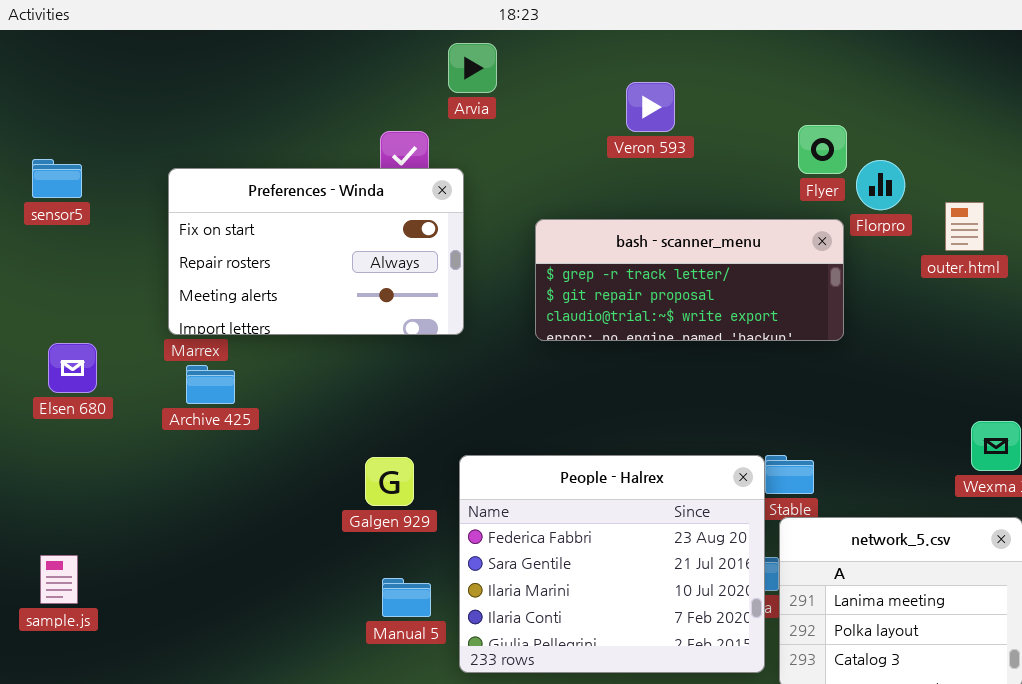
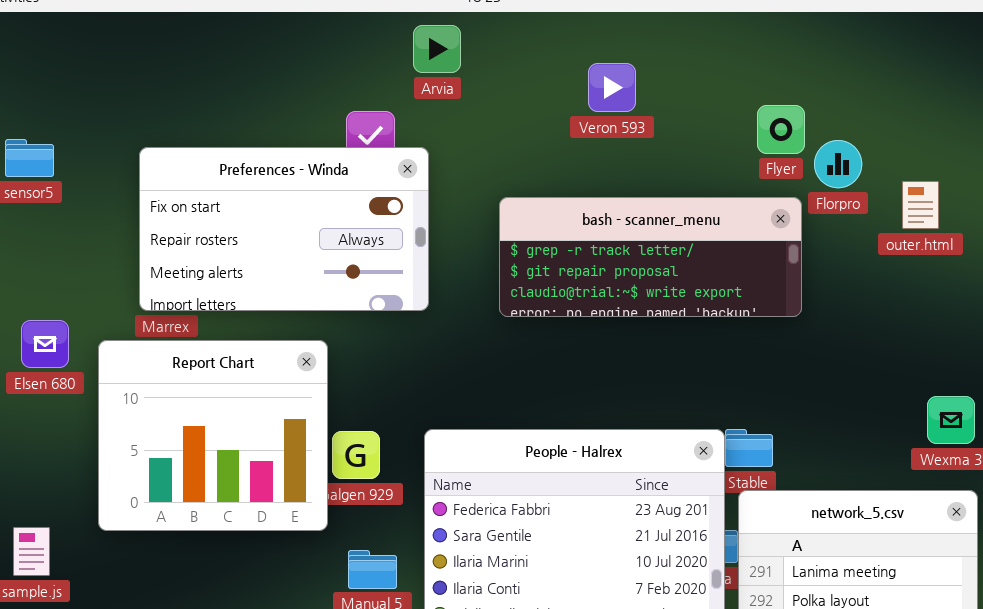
Report Chart: none -> [98,340,328,531], opened

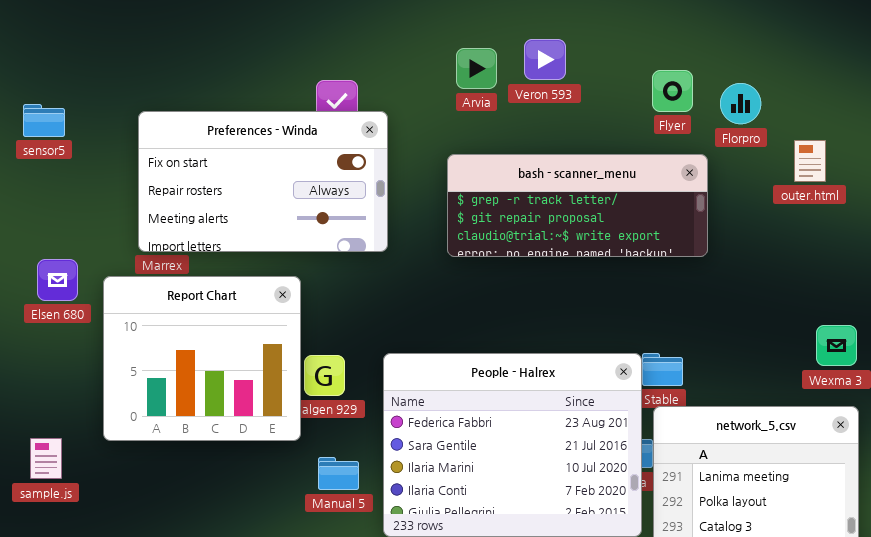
Arvia: [413,25,461,73] -> [456,48,497,89], moved
Flyer: [757,105,805,154] -> [652,70,693,112], moved
Florpro: [814,140,862,188] -> [720,83,761,124], moved

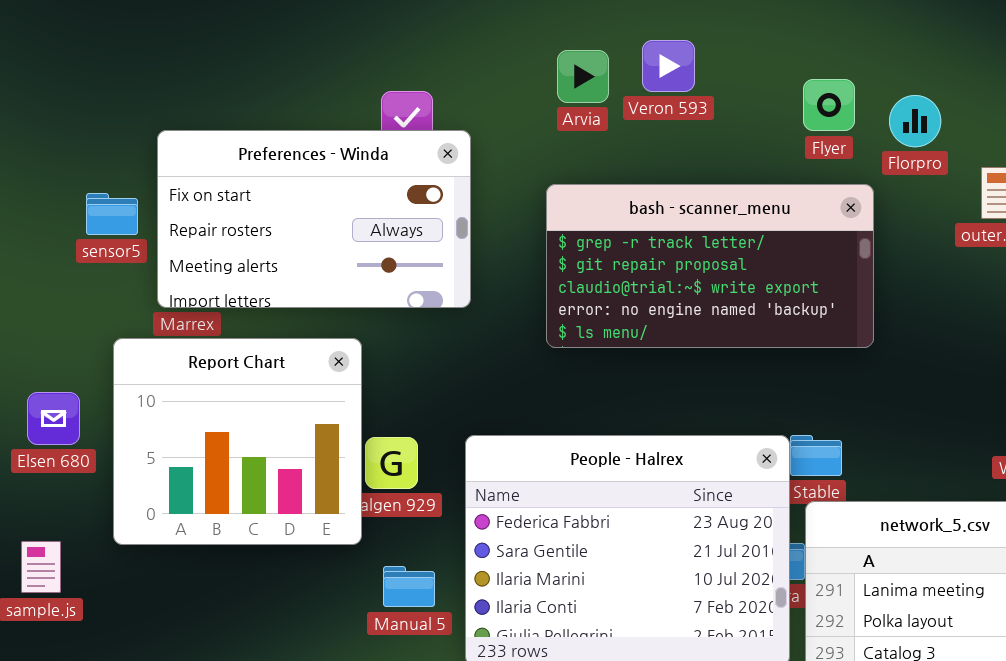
sensor5: [23,104,65,137] -> [86,193,138,235], moved
bash - scanner_menu: [447,154,708,257] -> [546,184,874,348], resized
Elsen 680: [37,259,78,301] -> [27,392,80,445], moved

